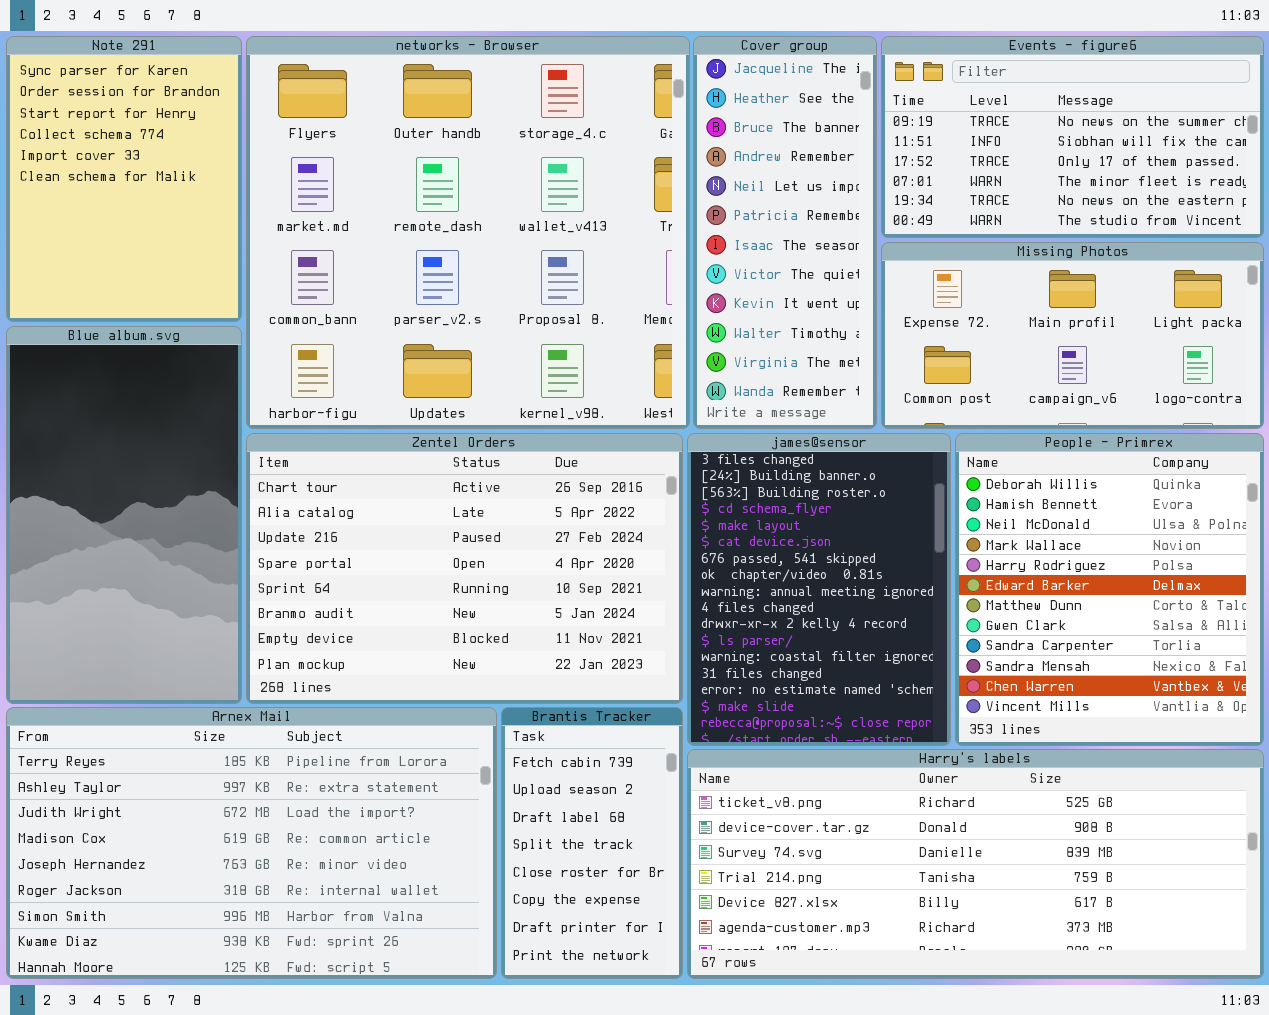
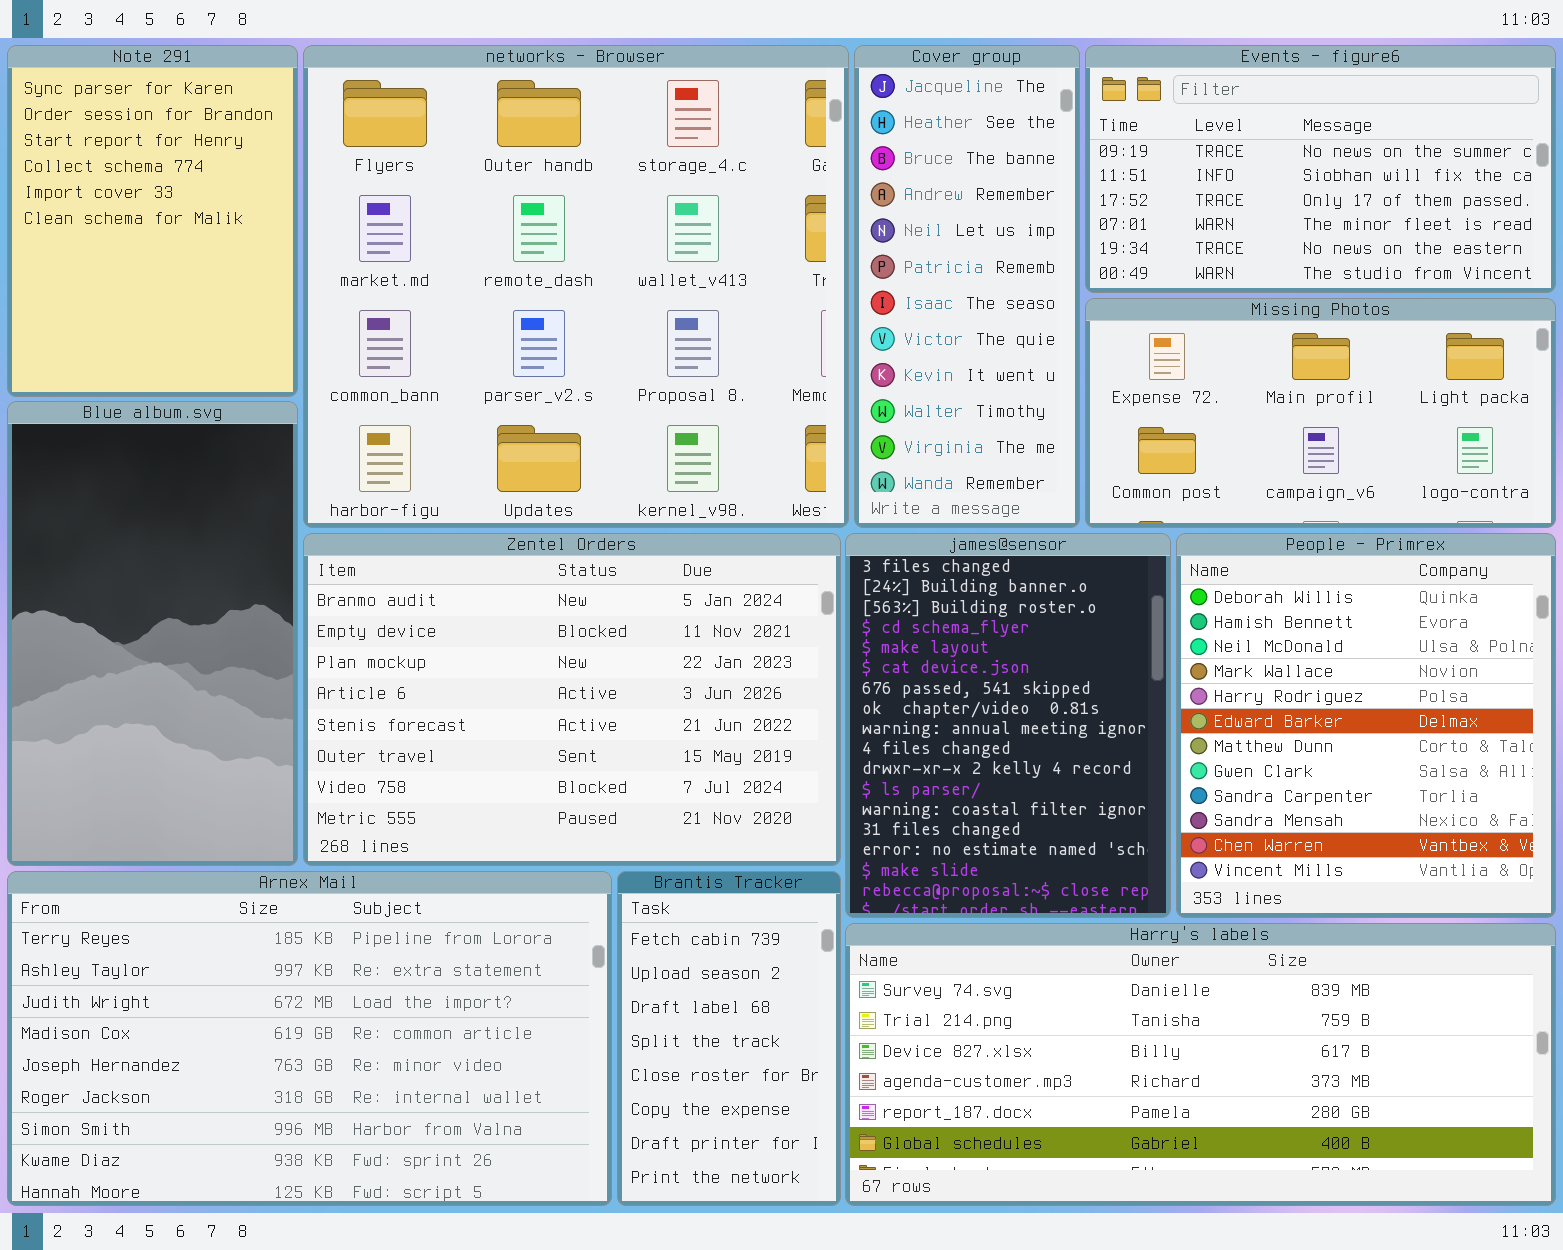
Zentel Orders: [246,433,683,704] -> [303,533,841,866], scrolled down 5 rows
Harry's labels: [687,749,1264,979] -> [845,923,1556,1206], scrolled down 2 rows

